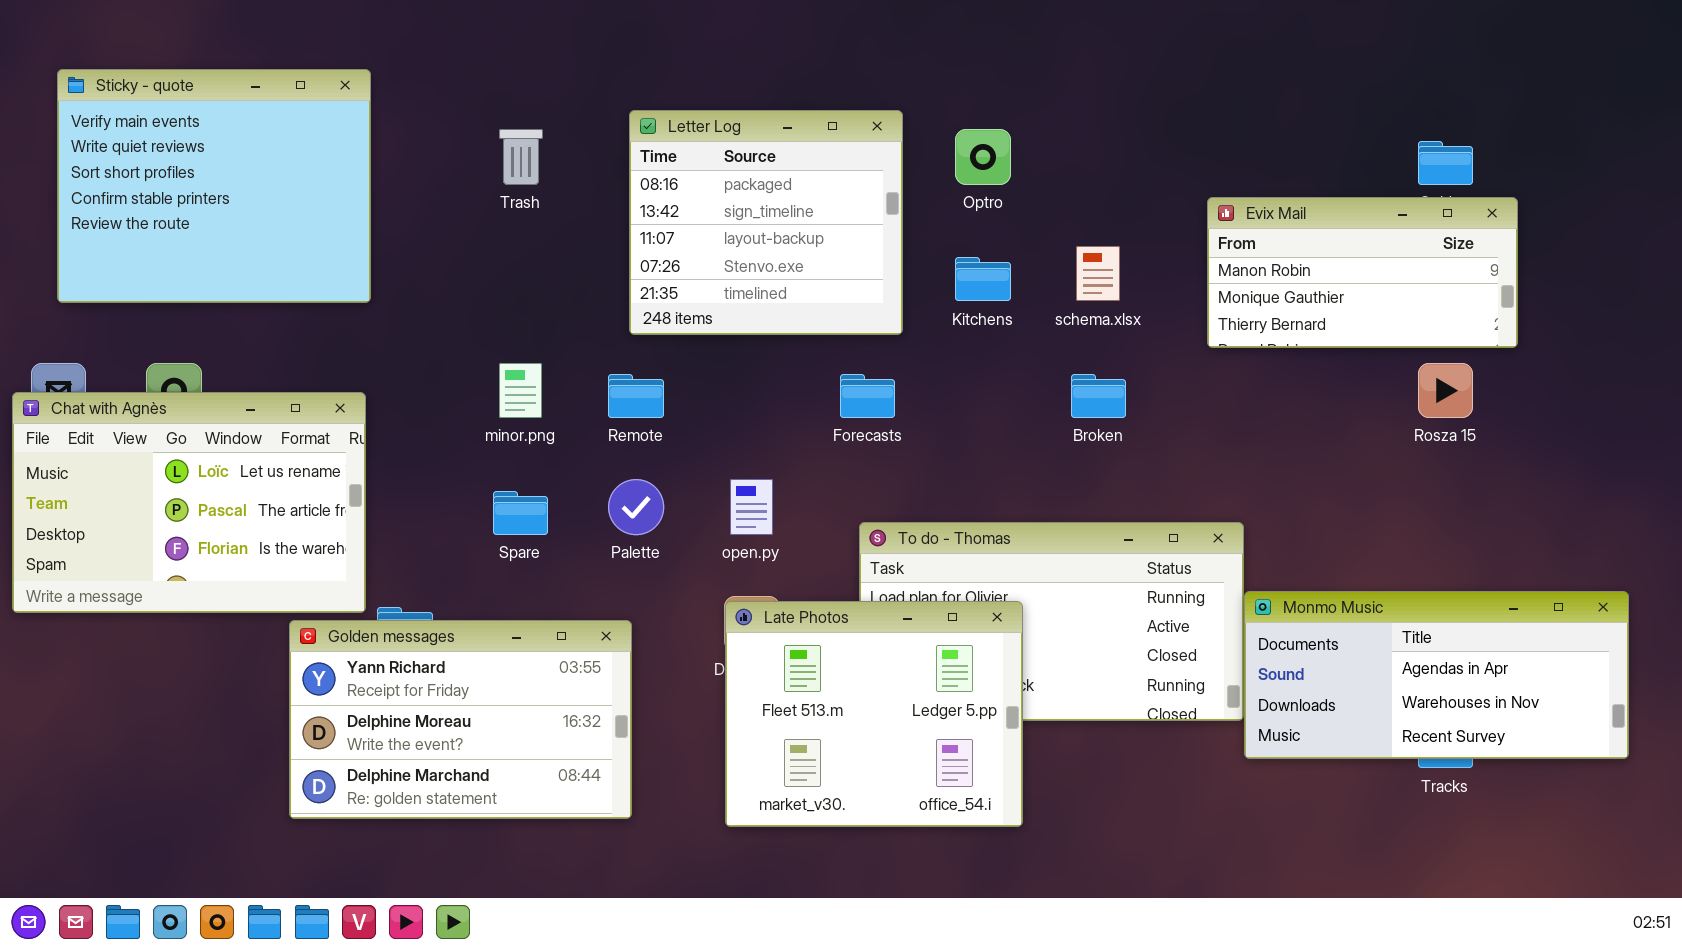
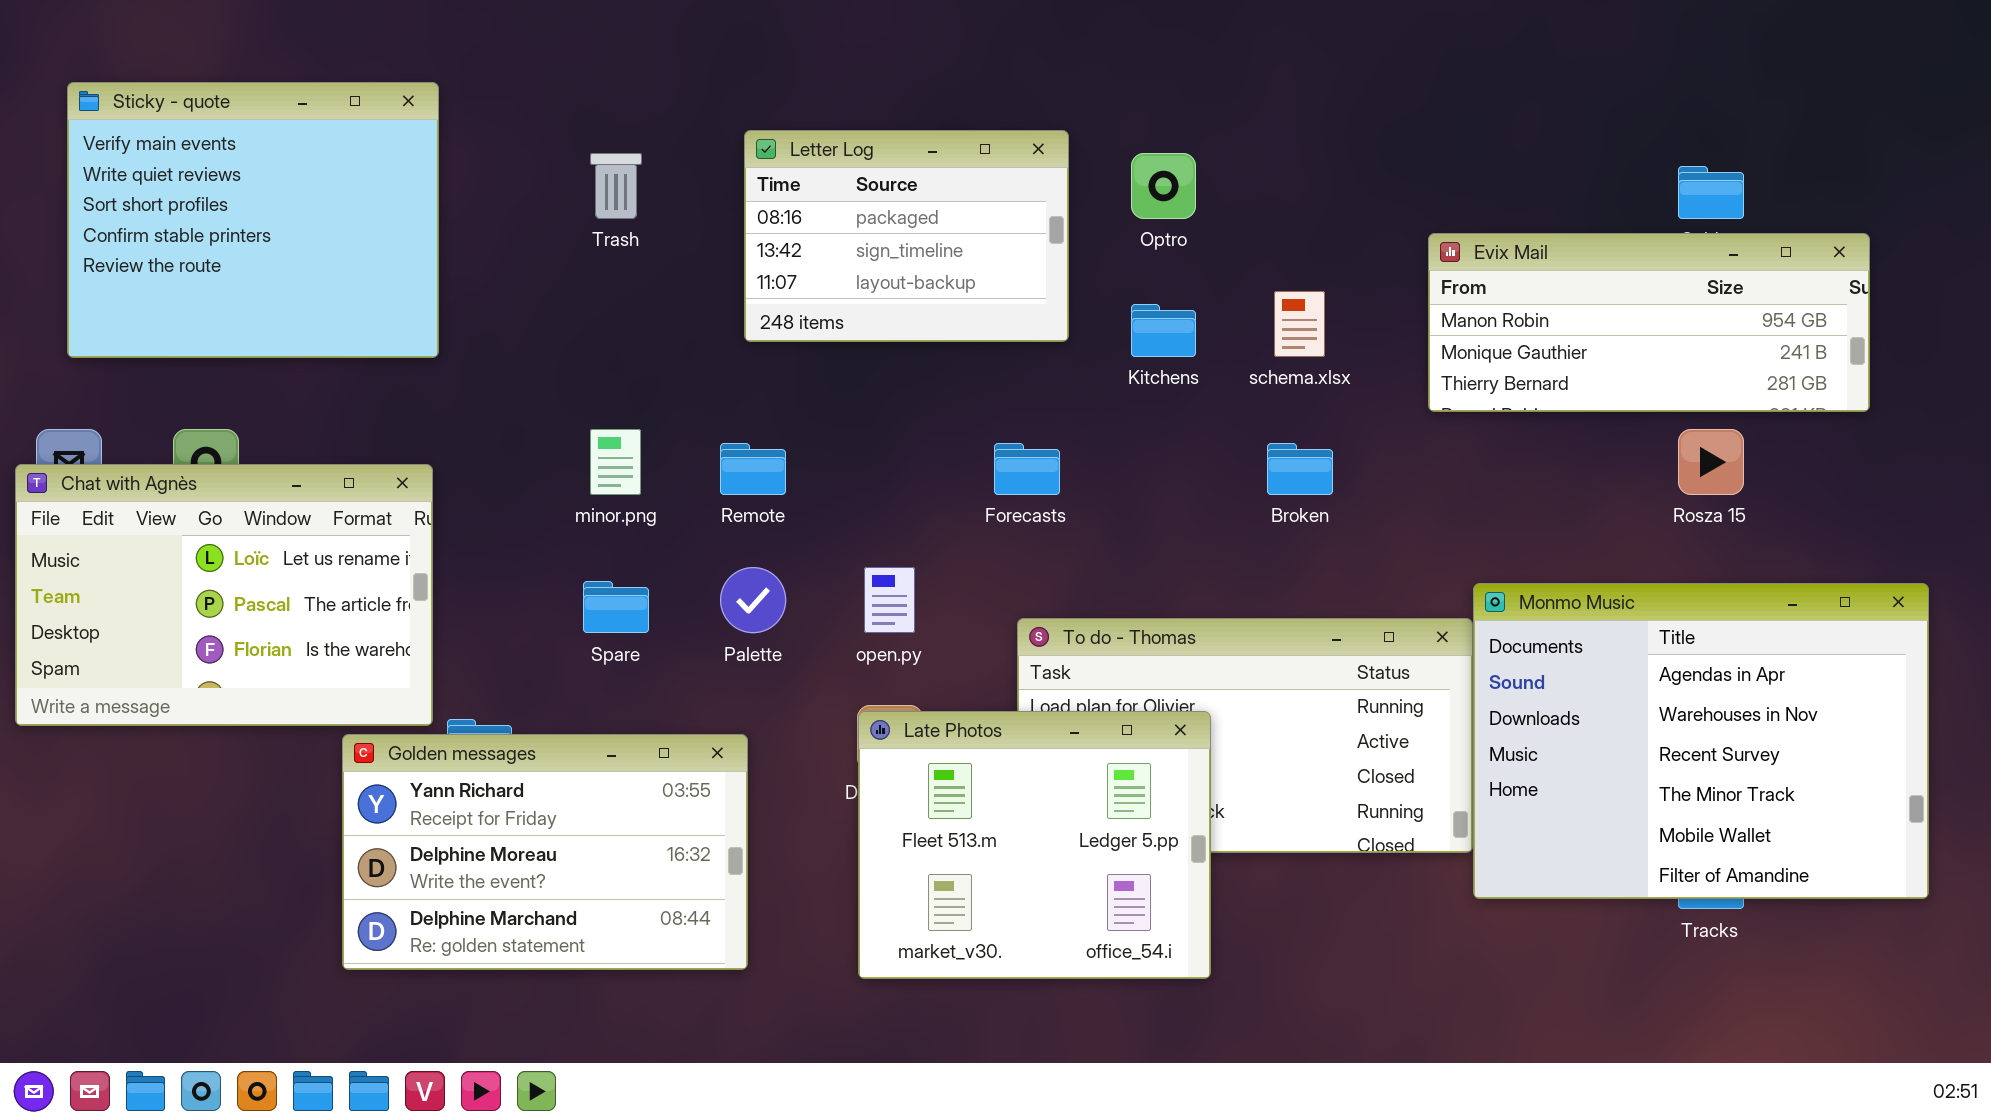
Letter Log: [629,110,903,335] -> [744,130,1069,342], resized
Evix Mail: [1207,197,1518,348] -> [1428,233,1870,412], resized
Monmo Music: [1244,591,1629,759] -> [1473,583,1929,899], resized

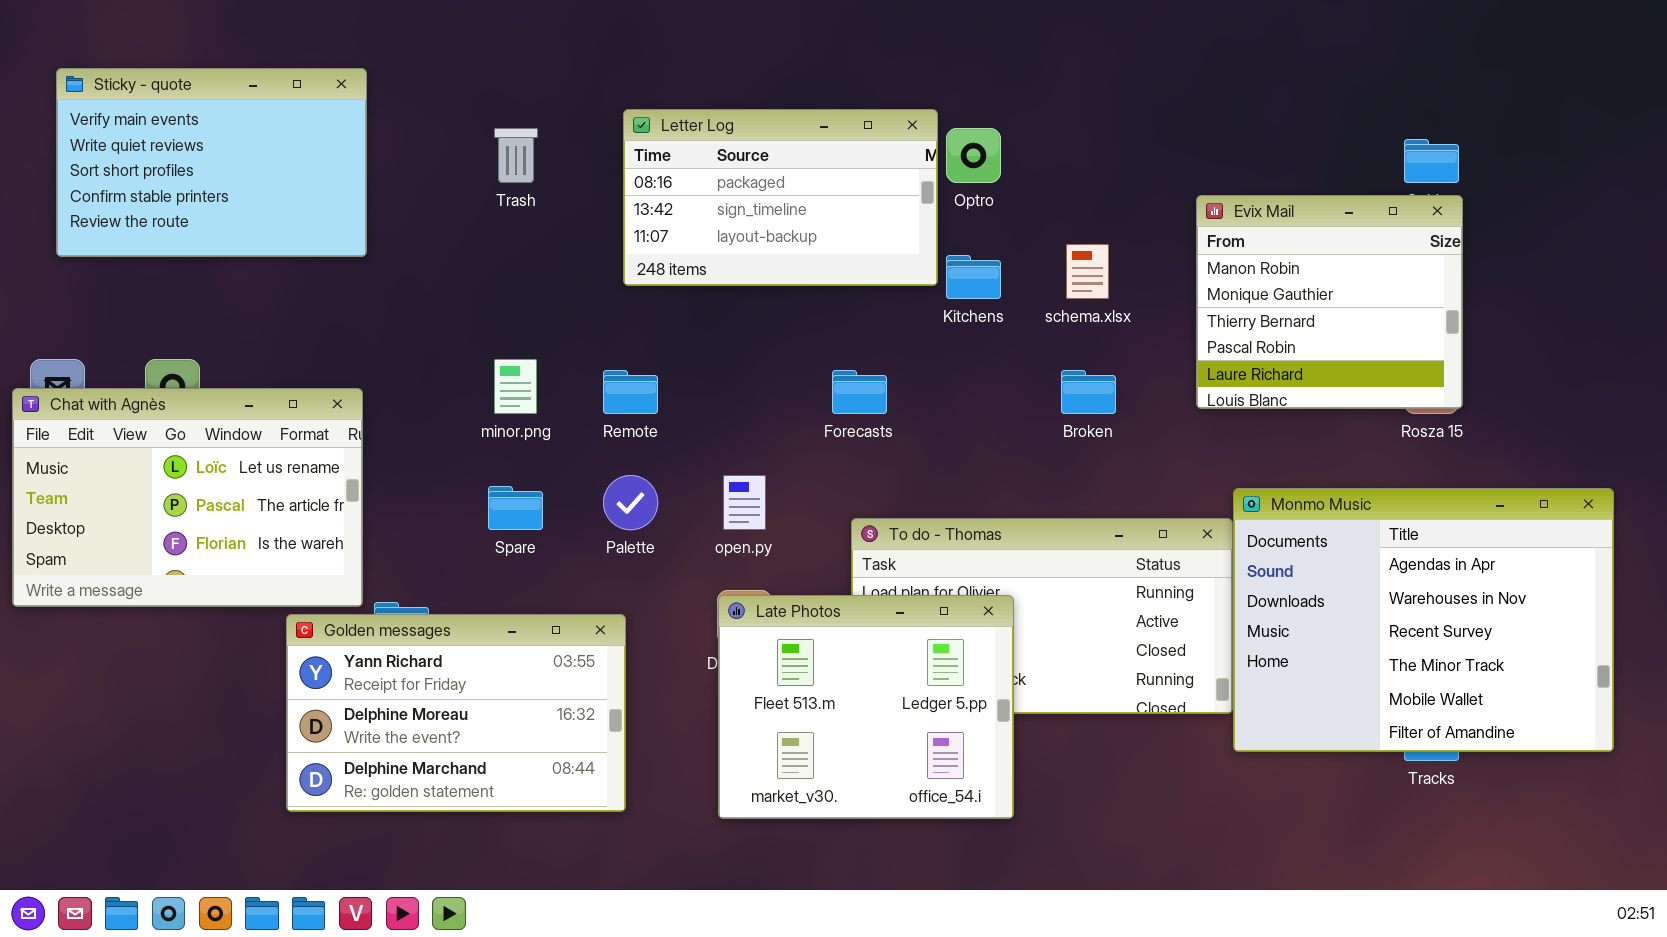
Sticky - quote: [67,82,439,358] -> [56,68,367,257], resized
Letter Log: [744,130,1069,342] -> [623,109,938,286], resized
Evix Mail: [1428,233,1870,412] -> [1196,195,1463,409], resized

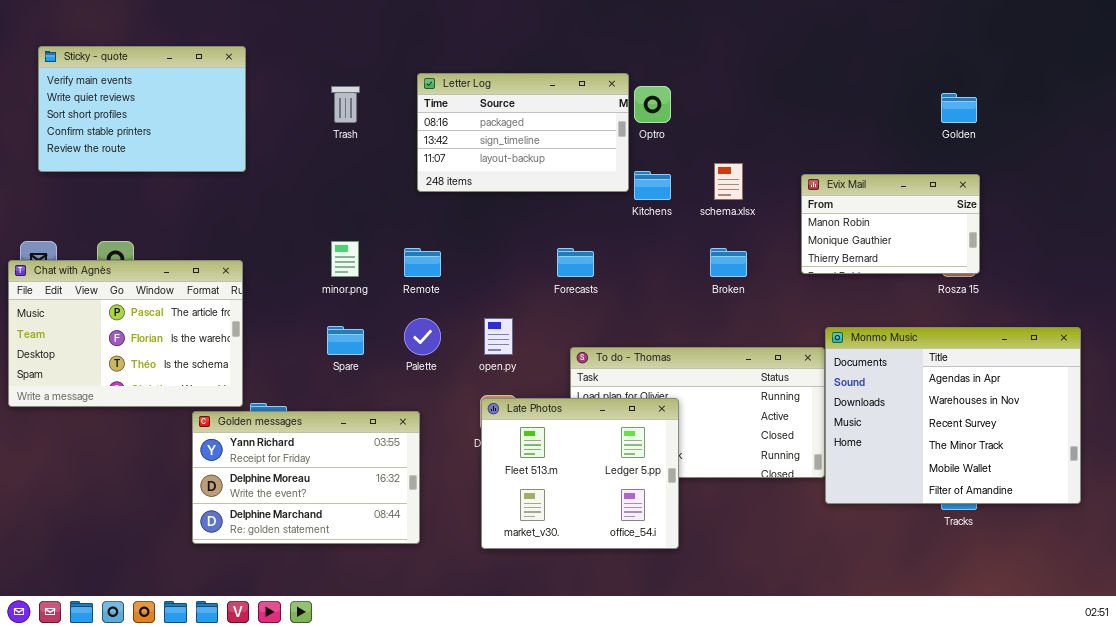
Evix Mail: [1196,195,1463,409] -> [801,174,980,274], resized
Chat with Agnès: [12,388,363,607] -> [8,260,243,407], scrolled down 1 row

